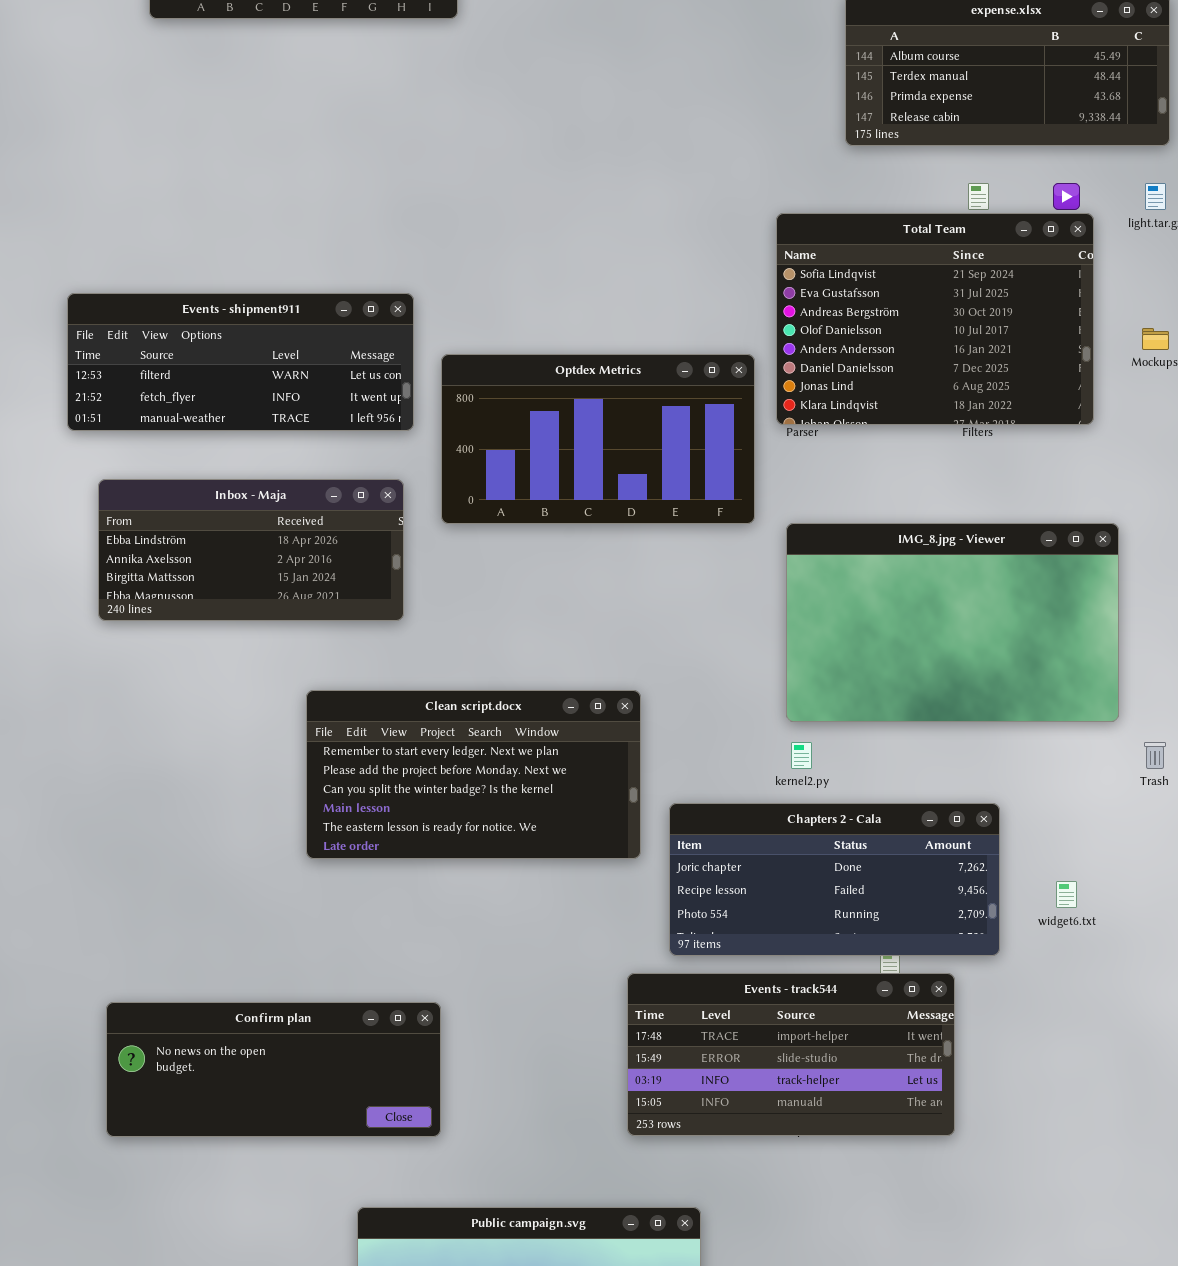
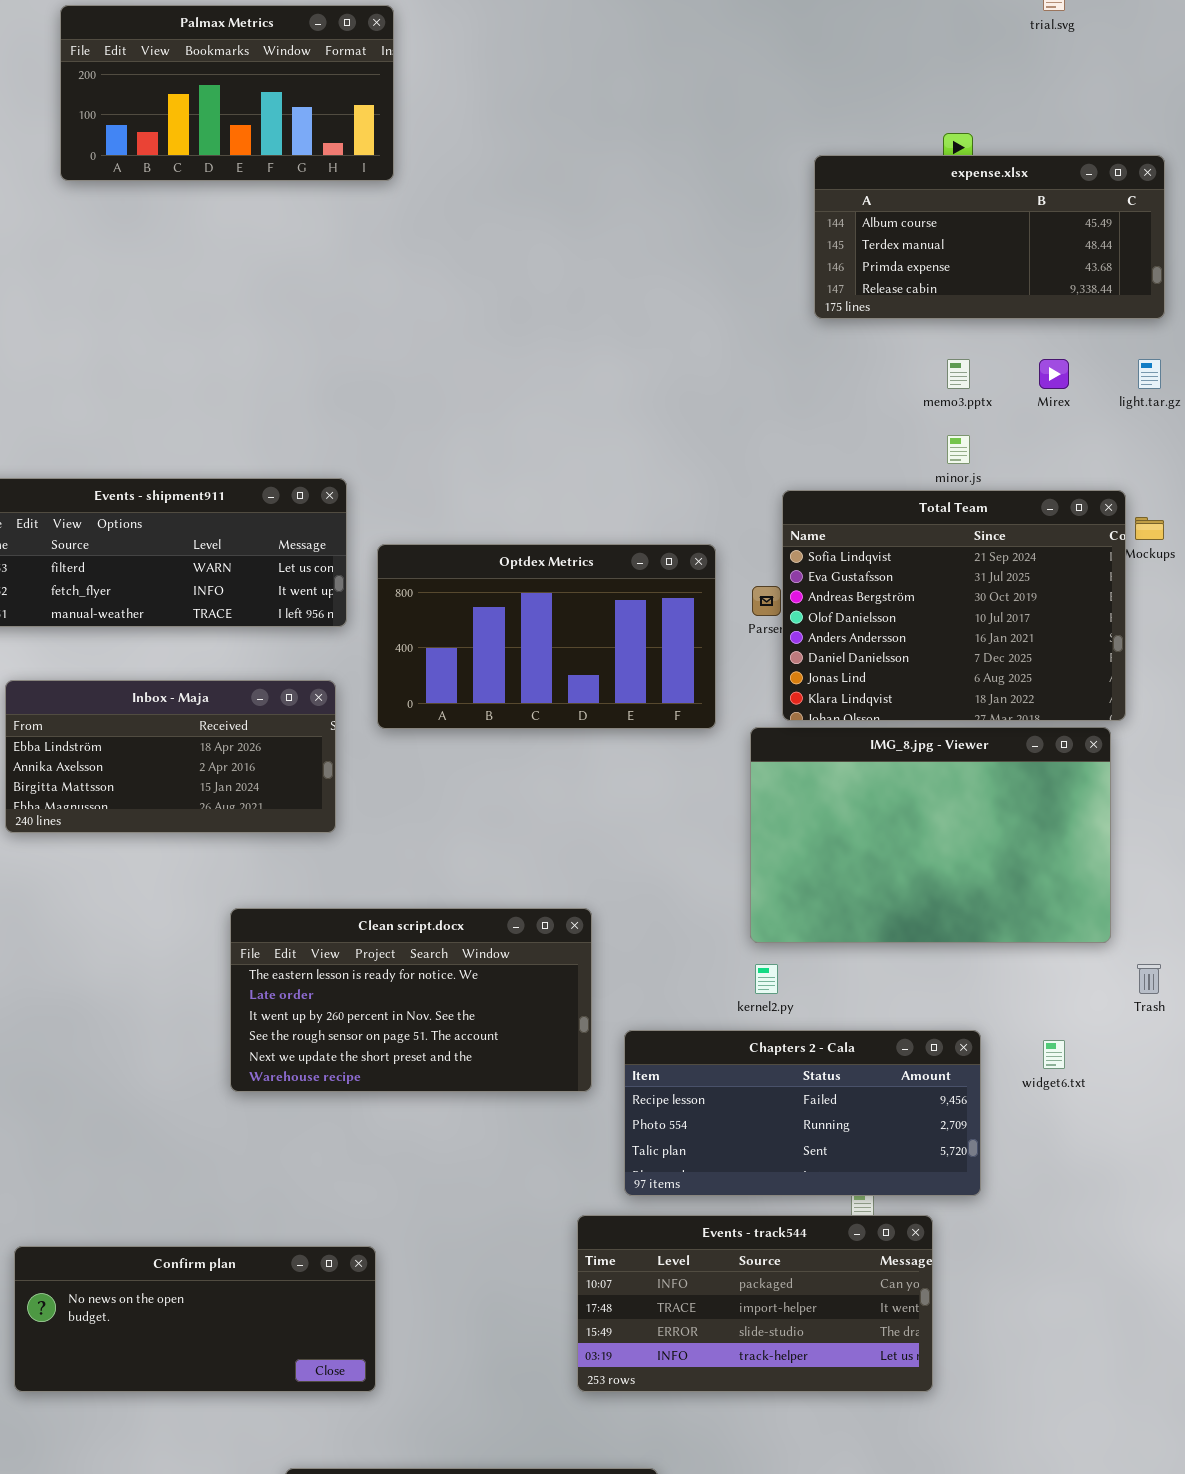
Total Team: [776,213,1094,425] -> [782,490,1126,721], moved
Clean script.docx: [306,690,641,859] -> [230,908,592,1092], scrolled down 4 rows
Chapters 2 - Cala: [669,803,1000,956] -> [624,1030,981,1196], scrolled down 1 row
widget6.txt: [1056,881,1077,908] -> [1043,1040,1065,1069], moved
Events - track544: [627,973,955,1136] -> [577,1215,933,1392], scrolled up 1 row

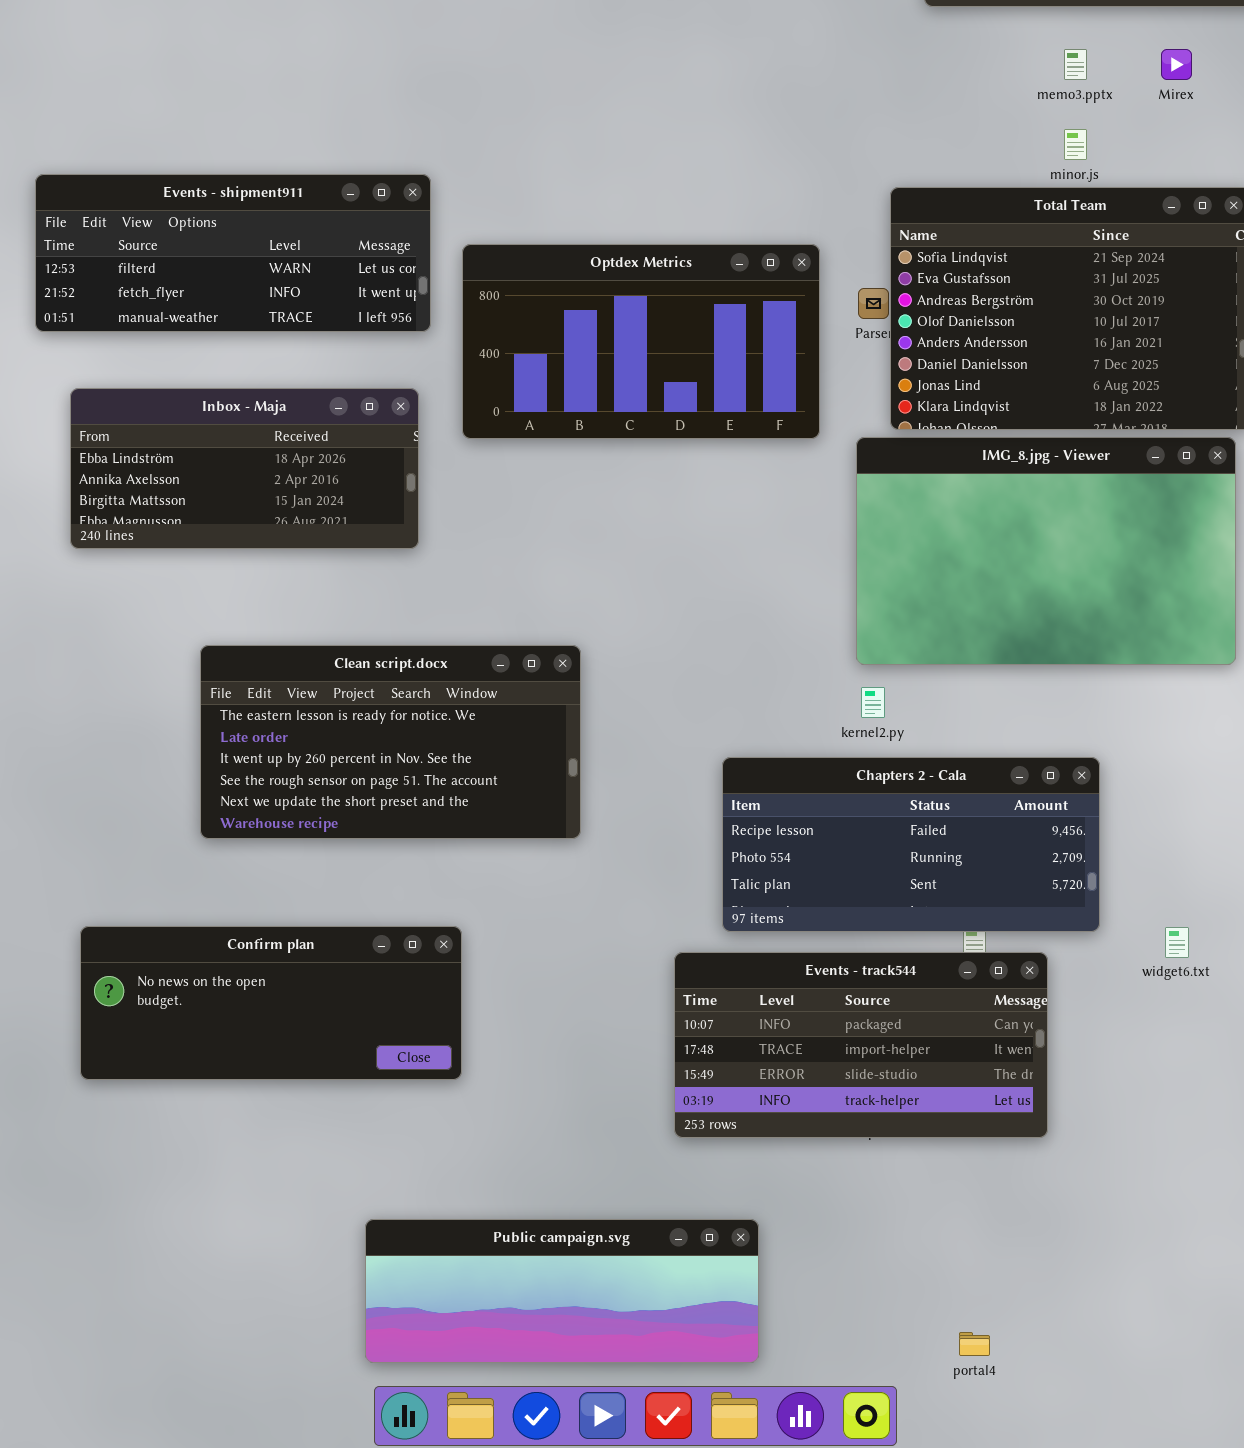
Clean script.docx: [230,908,592,1092] -> [200,645,581,839], moved
widget6.txt: [1043,1040,1065,1069] -> [1165,927,1189,958], moved
Confirm plan: [14,1246,376,1392] -> [80,926,462,1080], moved

